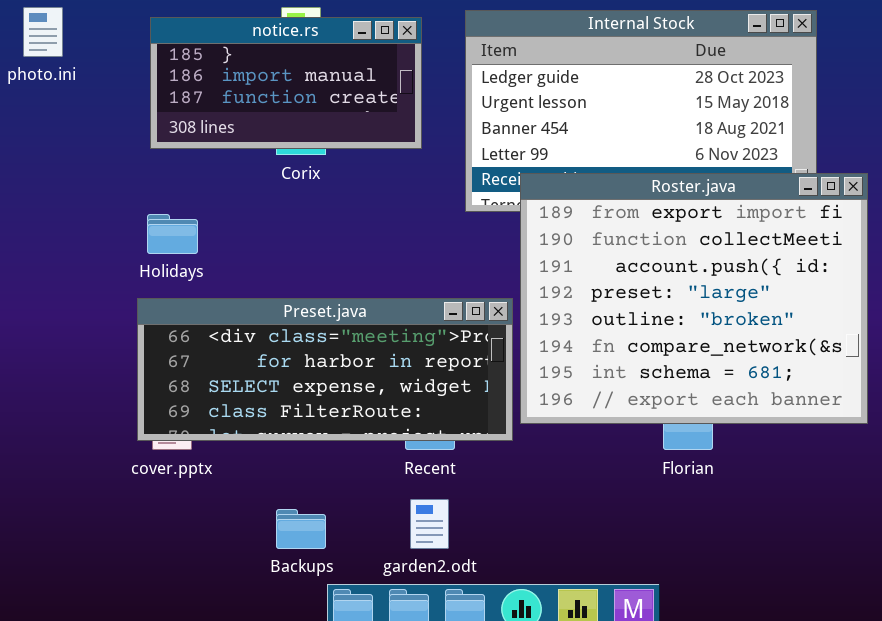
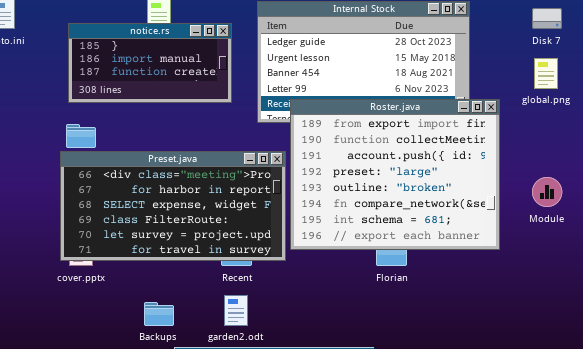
notice.rs: [150,17,422,149] -> [68,23,232,103], moved
Preset.java: [137,298,513,441] -> [60,151,286,261], resized

